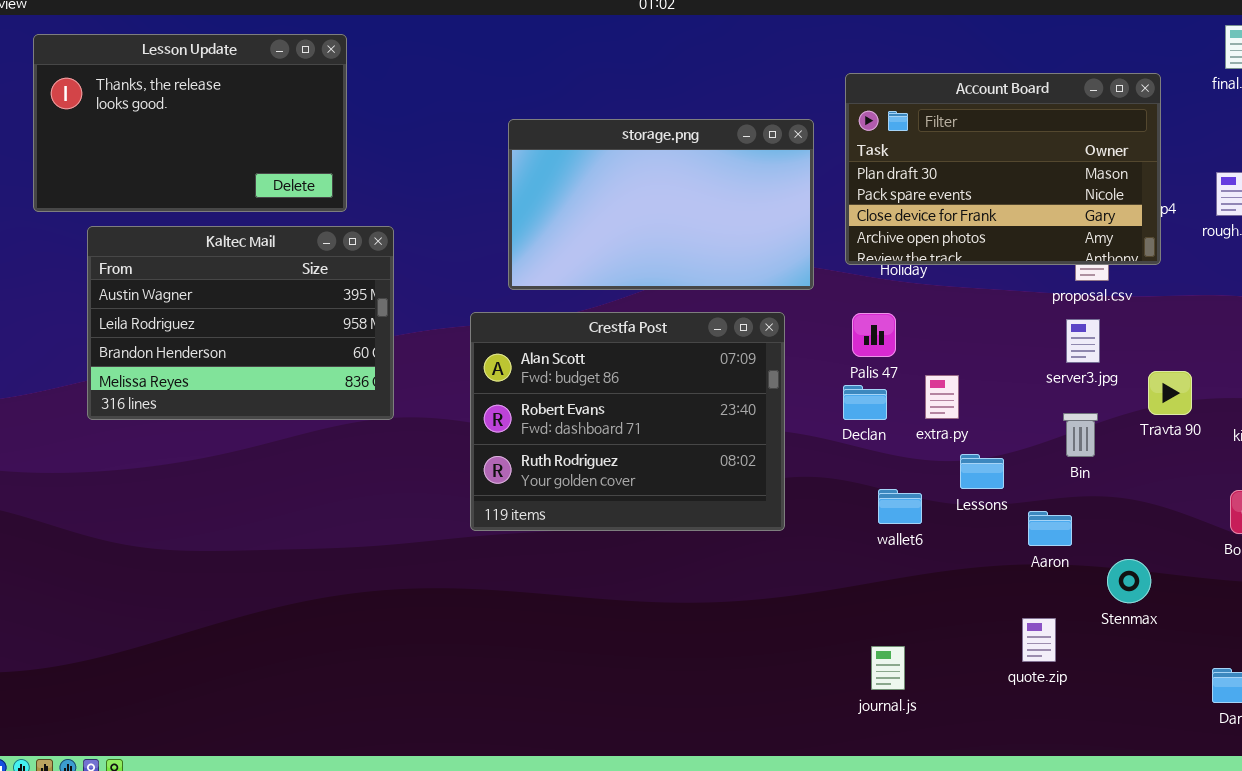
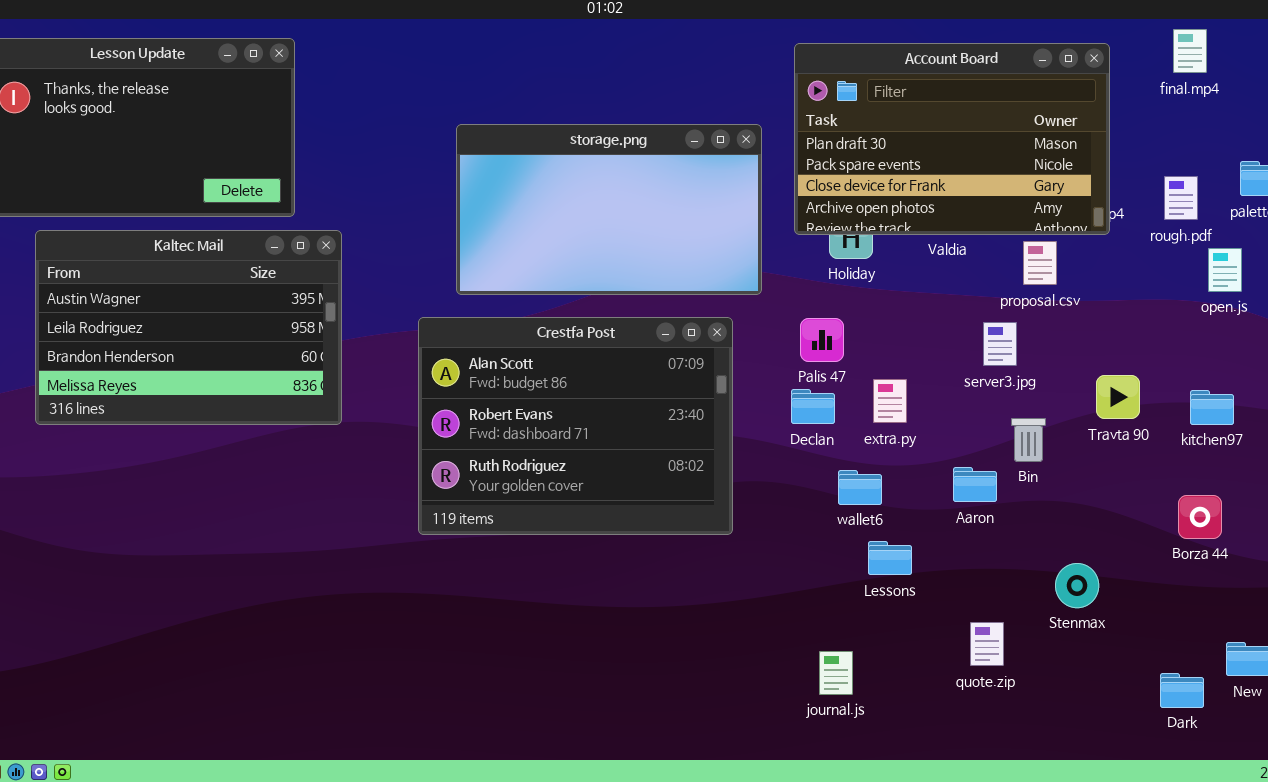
Account Board: [845,73,1161,265] -> [794,43,1110,235], moved
server3.jpg: [1066,319,1100,363] -> [983,322,1017,366], moved
Lessons: [960,454,1004,489] -> [868,541,912,575], moved
wallet6: [878,489,922,524] -> [838,470,882,505], moved
Aaron: [1028,511,1072,546] -> [953,467,997,502], moved

